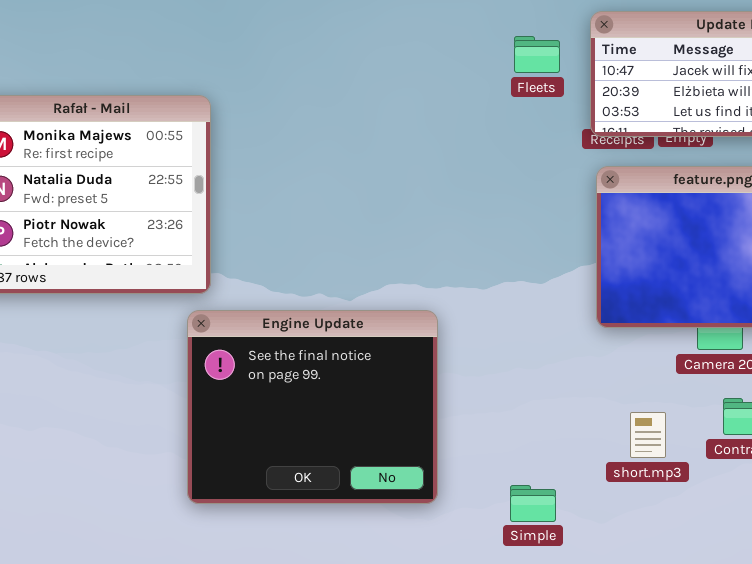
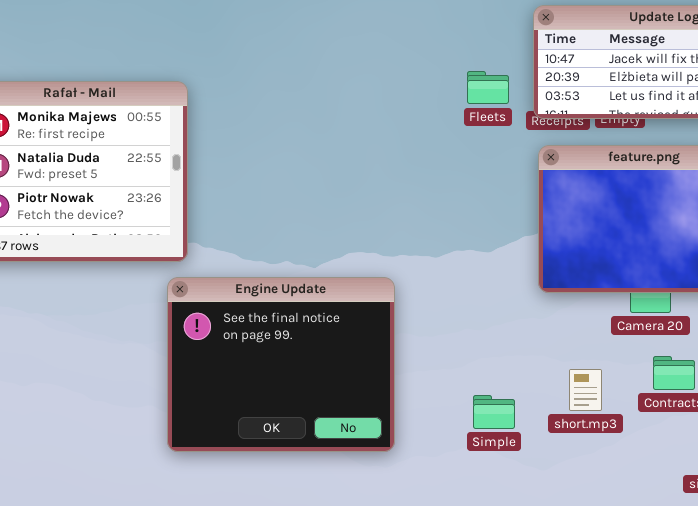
Fleets: [514,36,560,73] -> [467,71,509,104], moved
Simple: [510,485,556,522] -> [473,395,515,429], moved

